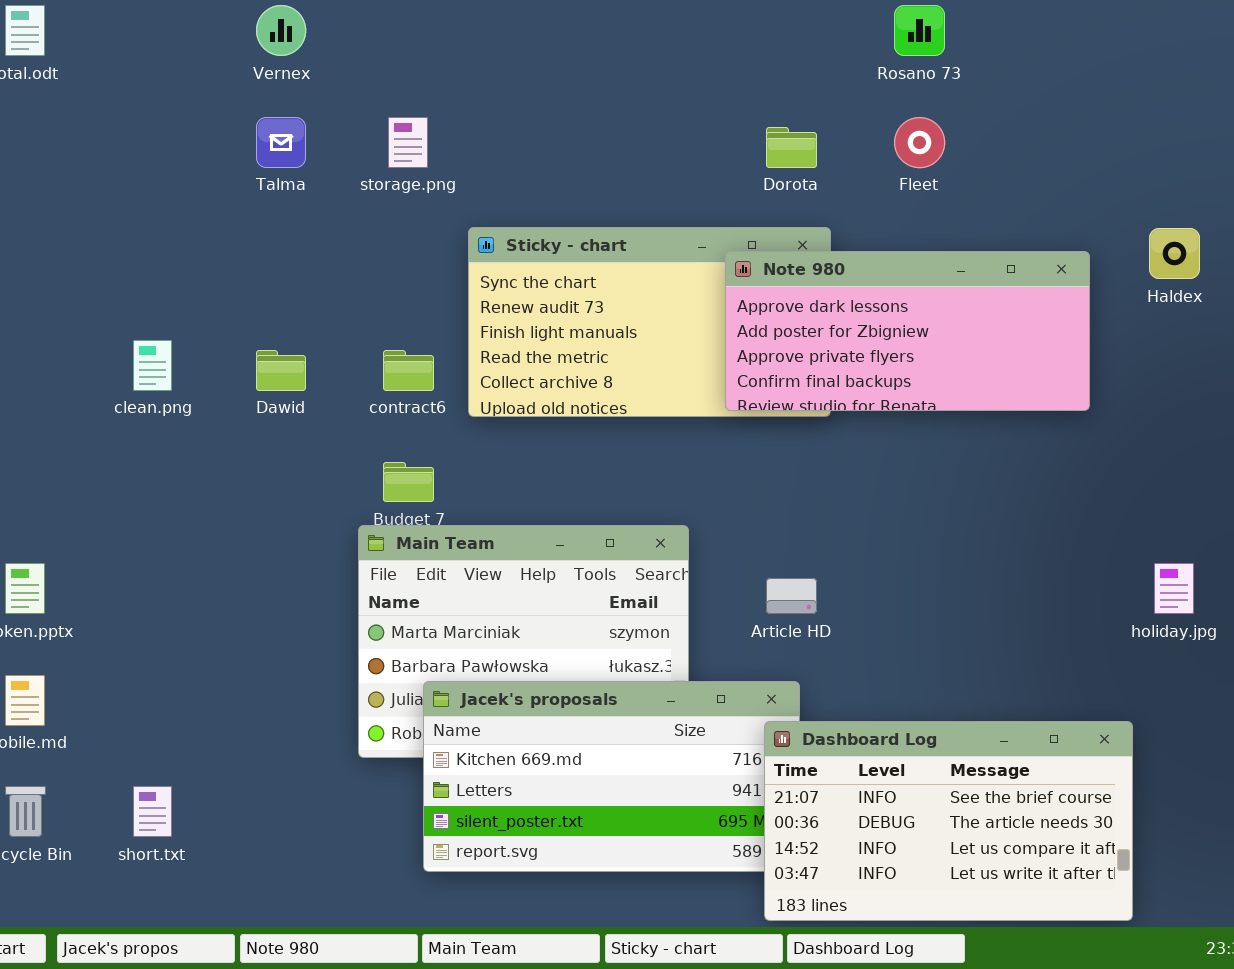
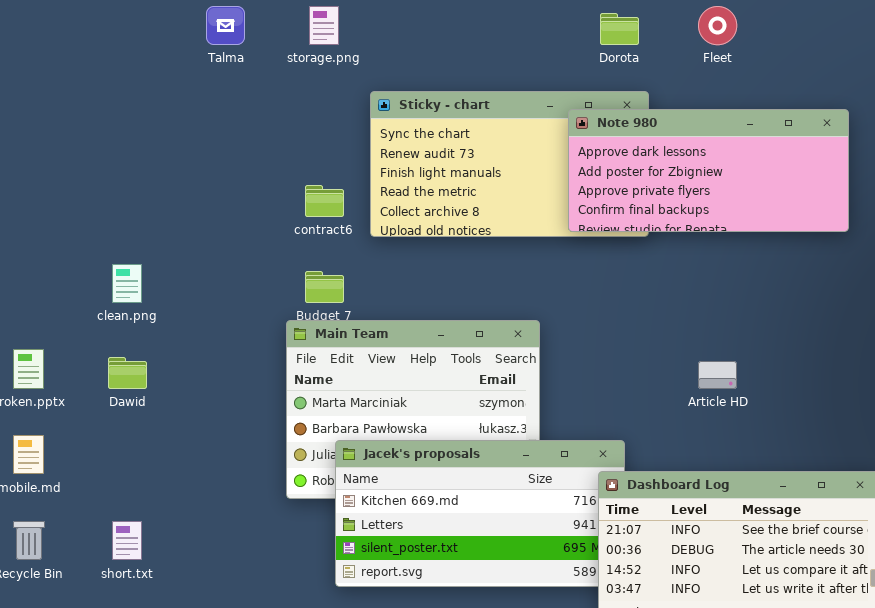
clean.png: [133,340,172,391] -> [112,264,142,303], moved
Dawid: [256,350,306,391] -> [108,357,147,389], moved
Article HD: [766,578,817,614] -> [698,361,737,389], moved

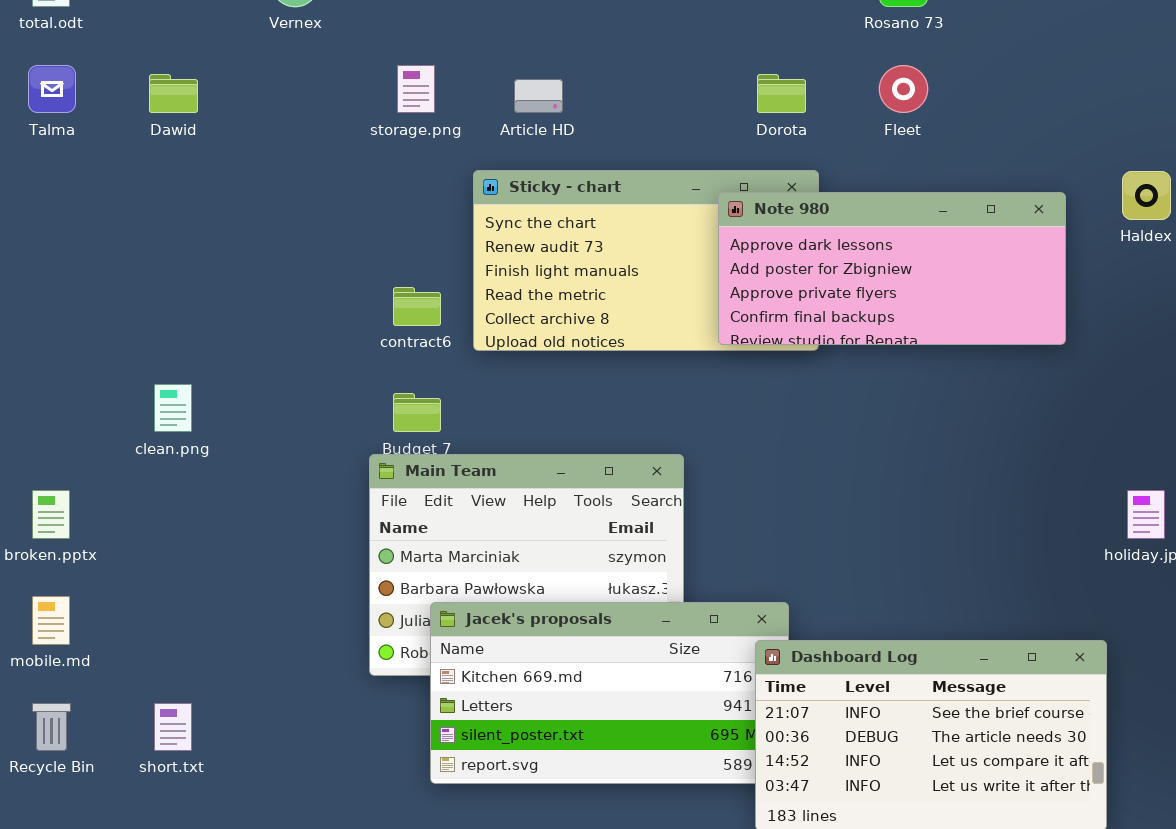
Talma: [206,6,245,45] -> [28,65,76,113], moved
Dawid: [108,357,147,389] -> [149,74,198,113], moved
Article HD: [698,361,737,389] -> [514,79,563,113], moved

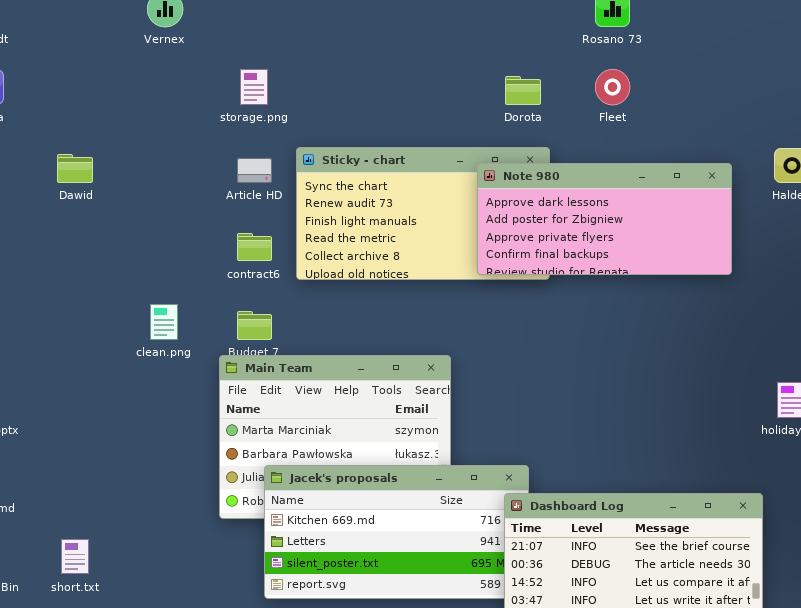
Dawid: [149,74,198,113] -> [57,154,93,183], moved
Article HD: [514,79,563,113] -> [237,158,272,183], moved
clean.png: [154,384,192,432] -> [150,304,178,340], moved

